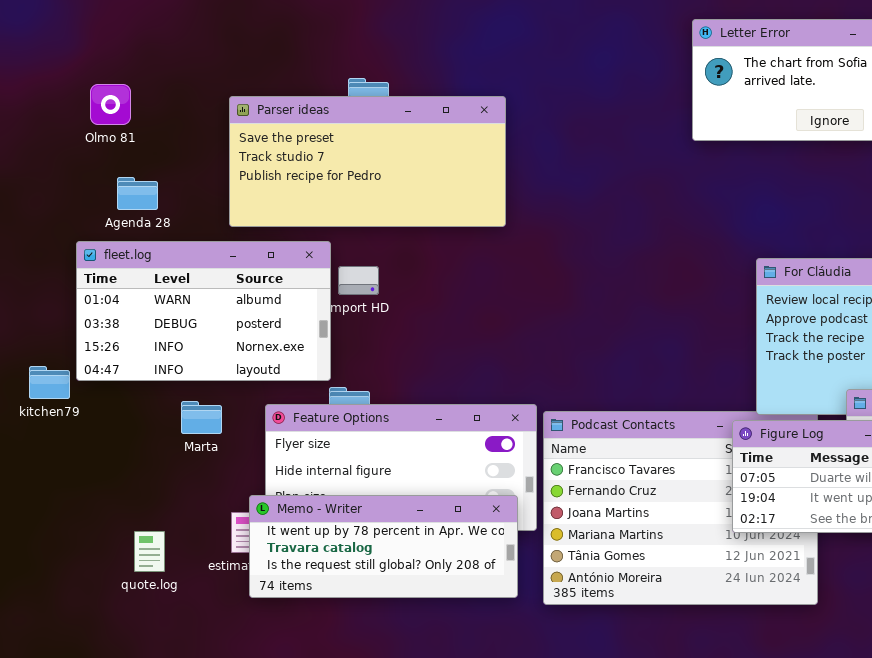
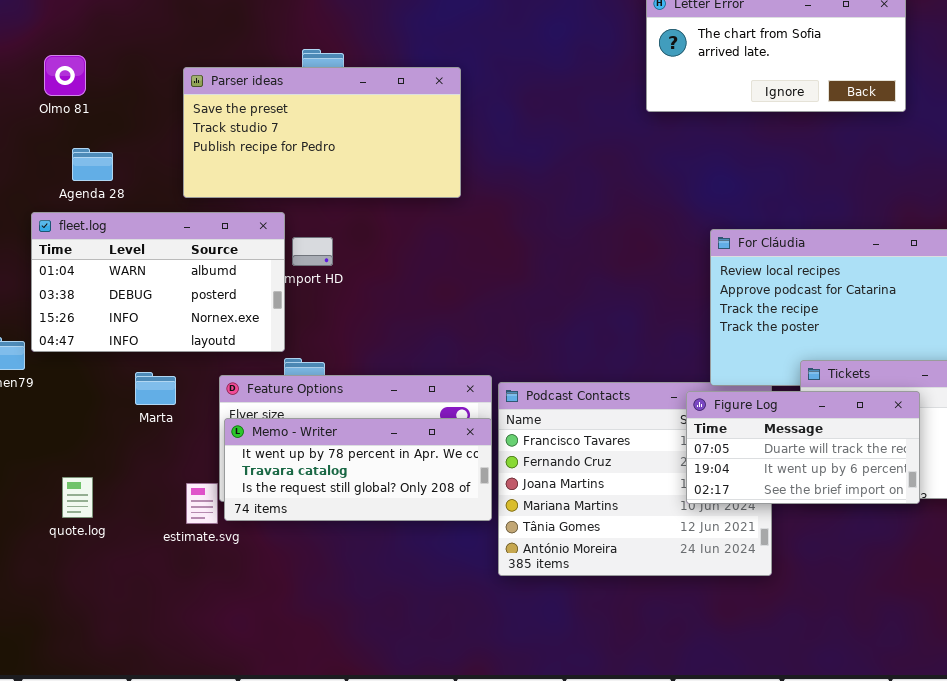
Memo - Writer: [249,495,518,598] -> [224,418,492,521], moved
quote.log: [134,531,165,572] -> [62,477,93,518], moved

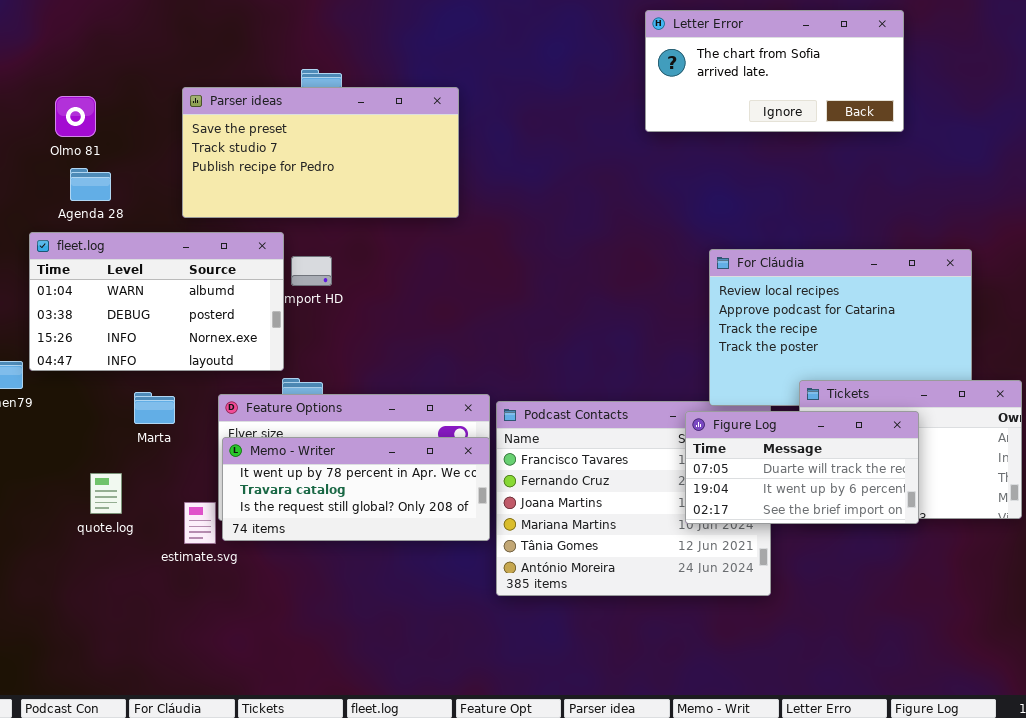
Olmo 81: [44,55,86,96] -> [55,96,96,137], moved
quote.log: [62,477,93,518] -> [90,473,122,514], moved

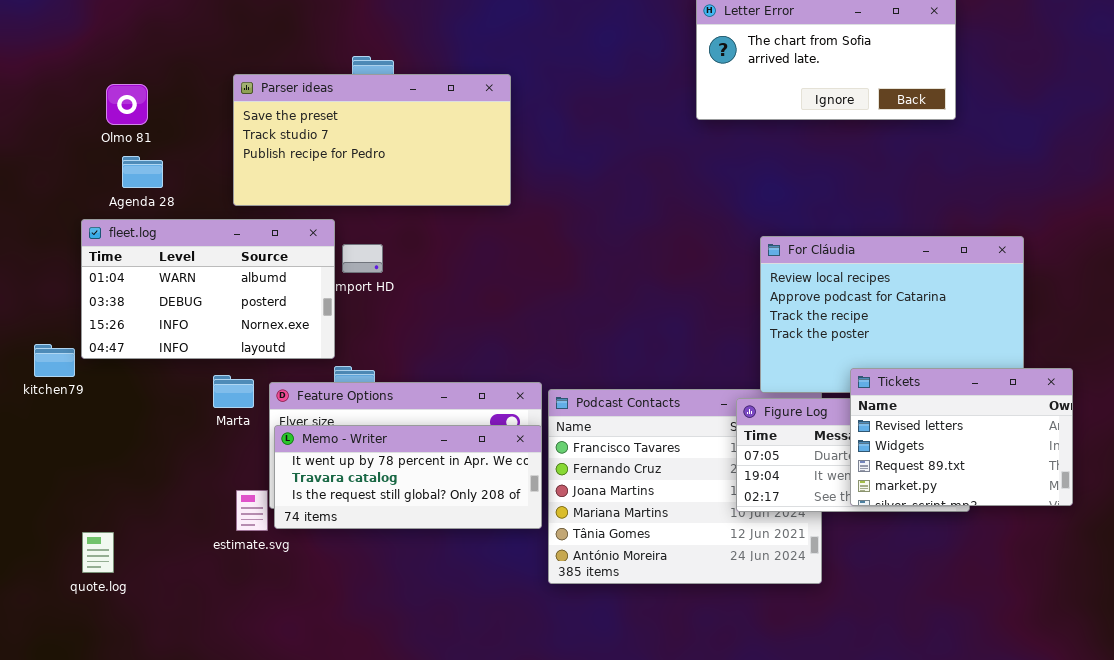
Tickets: [799,380,1022,519] -> [850,368,1073,506], raised
Marta: [134,392,175,424] -> [213,375,254,408], moved
quote.log: [90,473,122,514] -> [82,532,114,573], moved

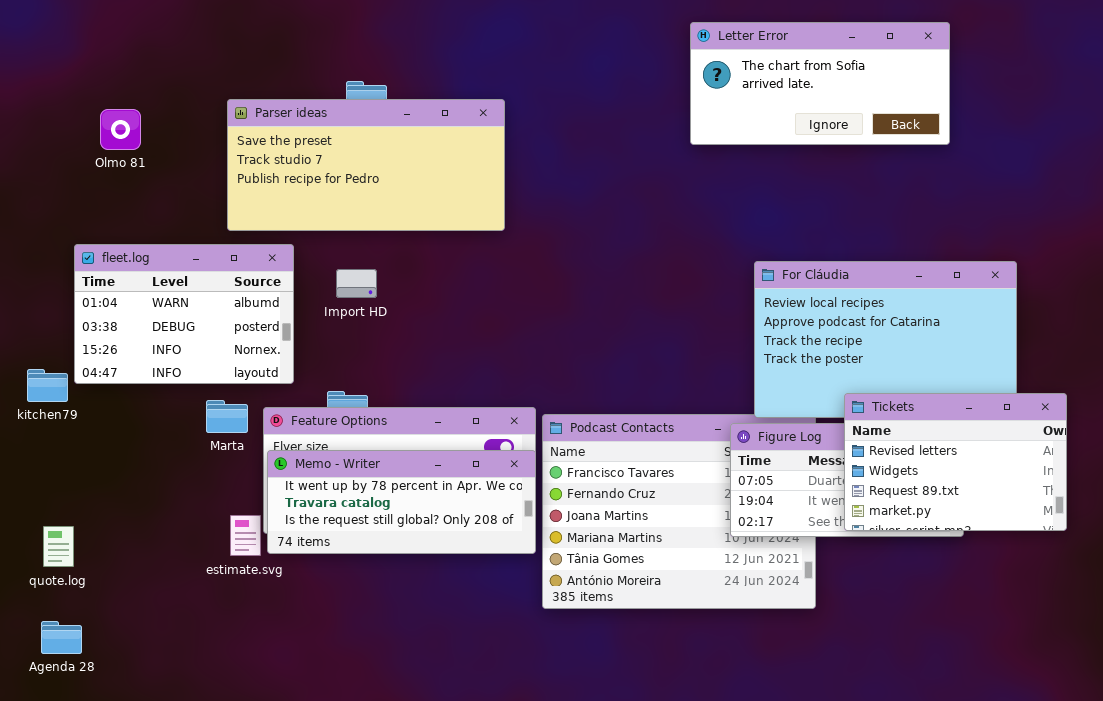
Agenda 28: [122,156,163,188] -> [41,621,82,654], moved
fleet.log: [81,219,335,359] -> [74,244,294,384], resized
quote.log: [82,532,114,573] -> [43,526,74,567], moved

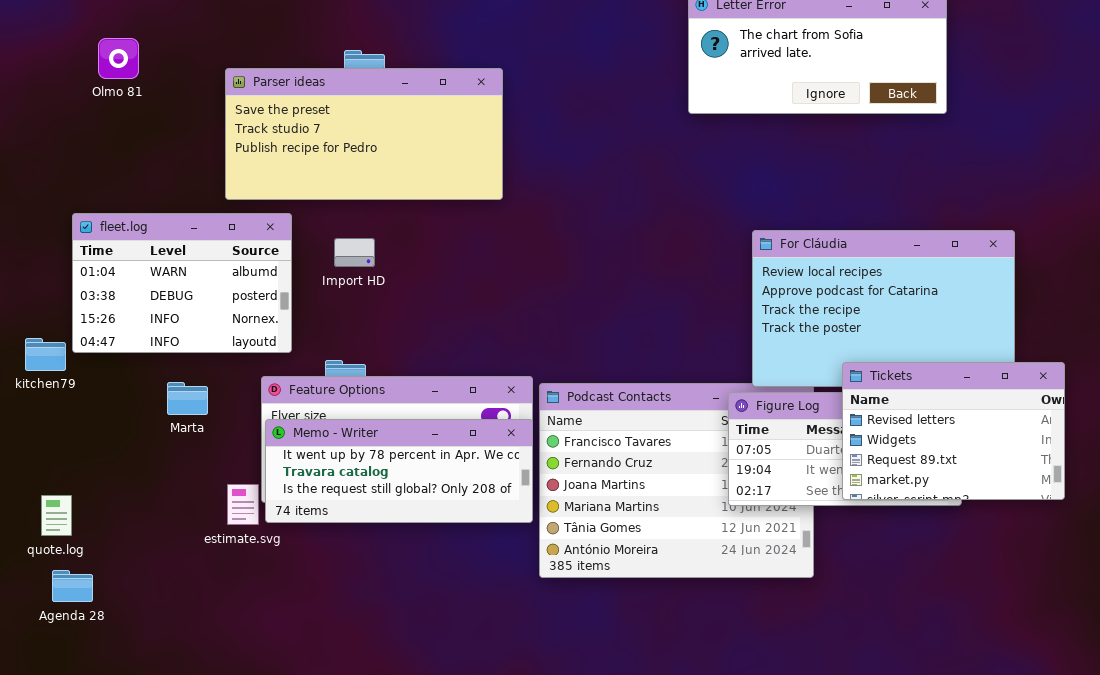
Olmo 81: [100,109,141,150] -> [98,38,139,79], moved
Marta: [206,400,248,433] -> [167,382,208,415], moved
Agenda 28: [41,621,82,654] -> [52,570,93,602], moved

